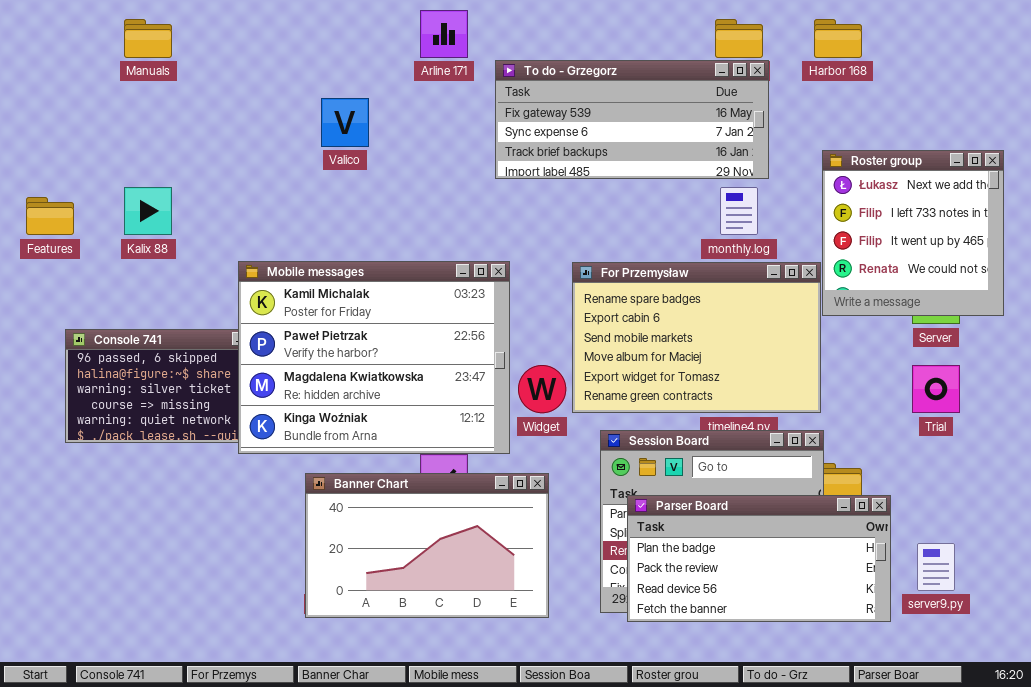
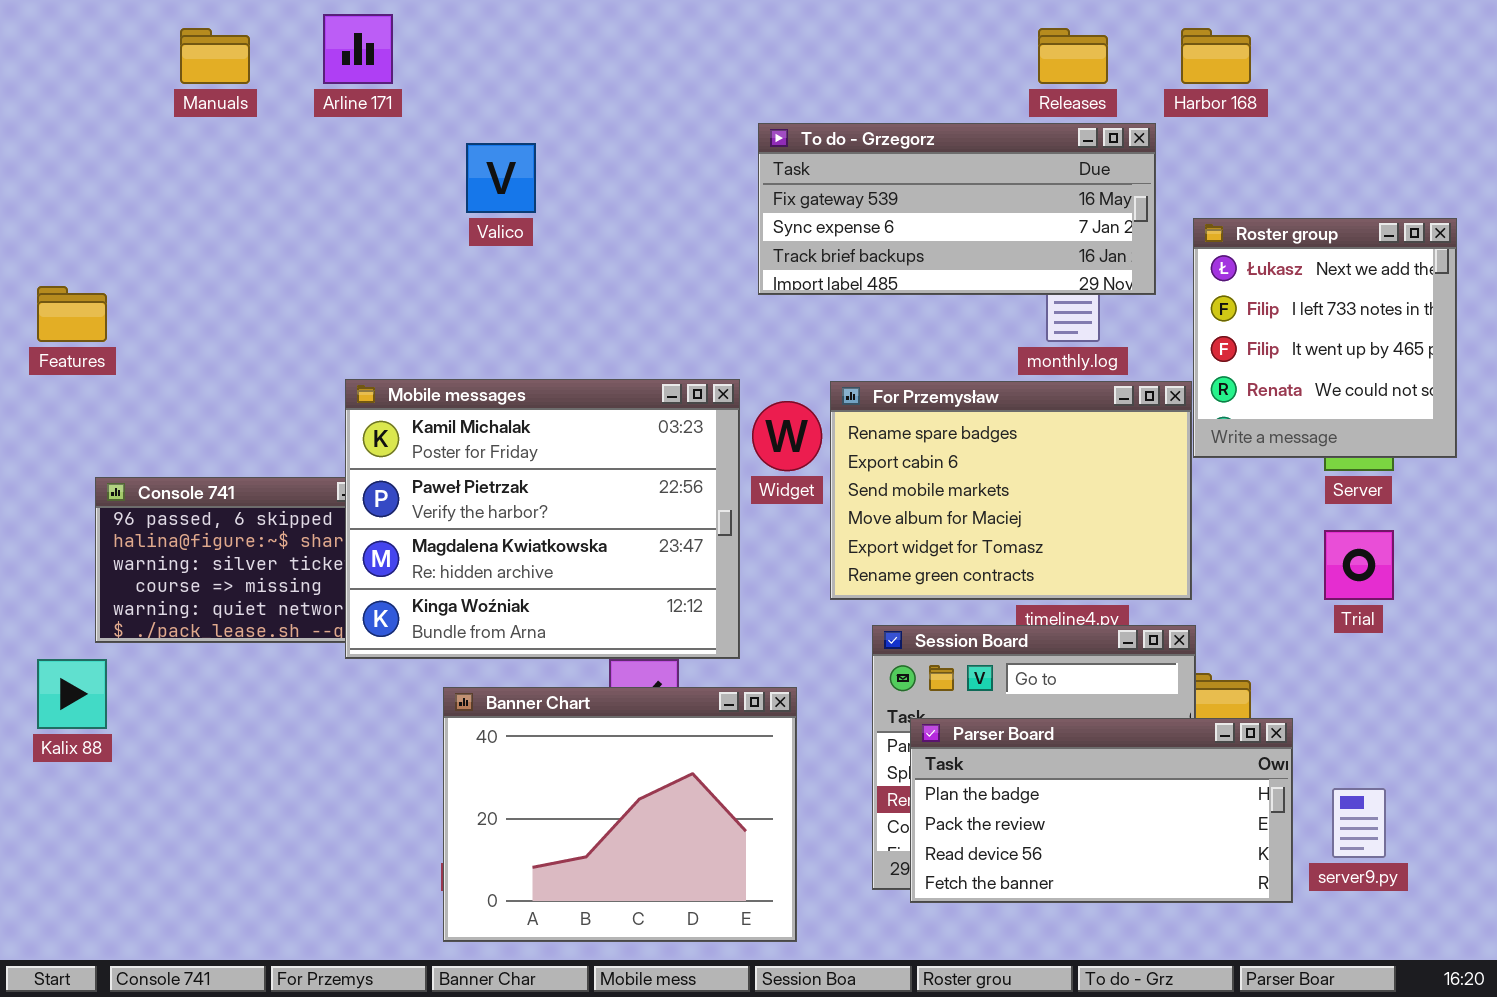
Arline 171: [420,10,468,58] -> [323,14,393,84], moved
To do - Grzegorz: [495,60,769,179] -> [758,123,1156,295], moved
Kalix 88: [124,187,172,235] -> [37,659,107,729], moved
Widget: [518,365,566,413] -> [752,401,822,471], moved
Banner Chart: [305,473,549,618] -> [443,687,797,942], resized

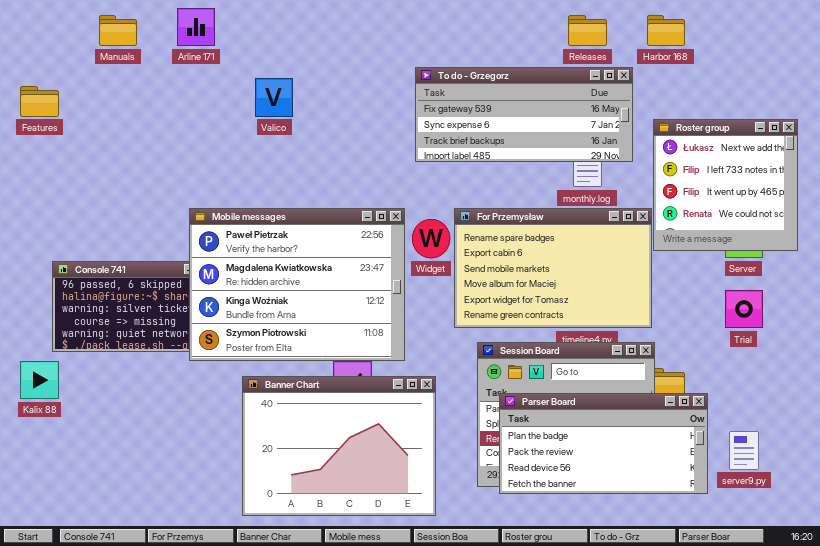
Features: [37,286,107,342] -> [20,86,59,117], moved
Mobile messages: [345,379,740,659] -> [189,208,405,361], scrolled down 1 row

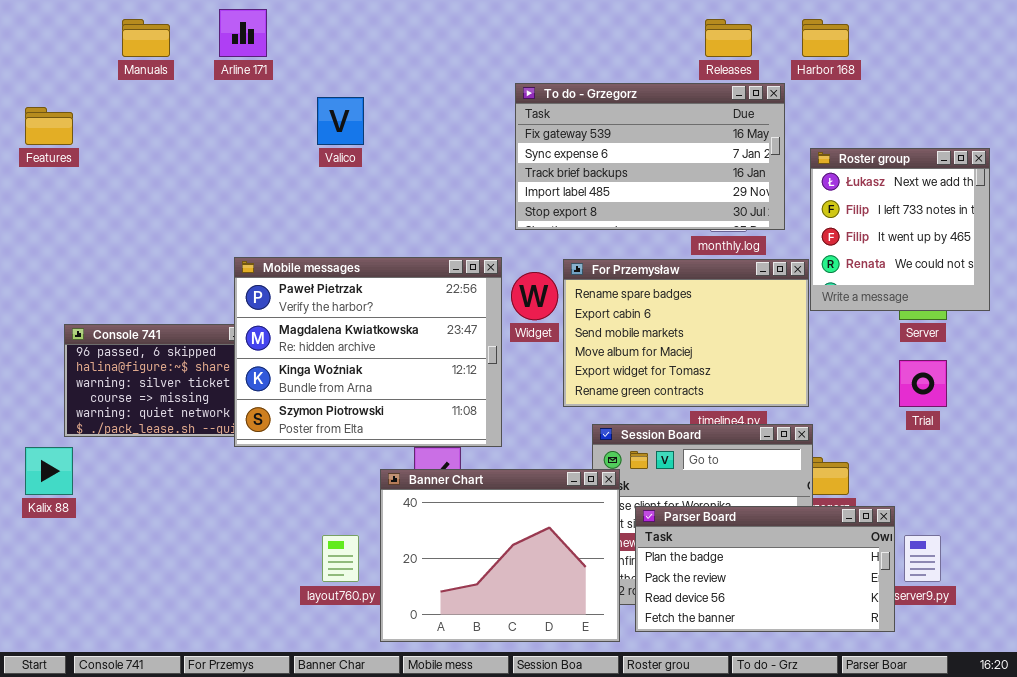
To do - Grzegorz: [415,67,633,162] -> [515,83,785,230], resized
Banner Chart: [242,376,436,516] -> [380,469,620,642], moved
Parser Board: [499,393,708,494] -> [635,506,895,632], moved

